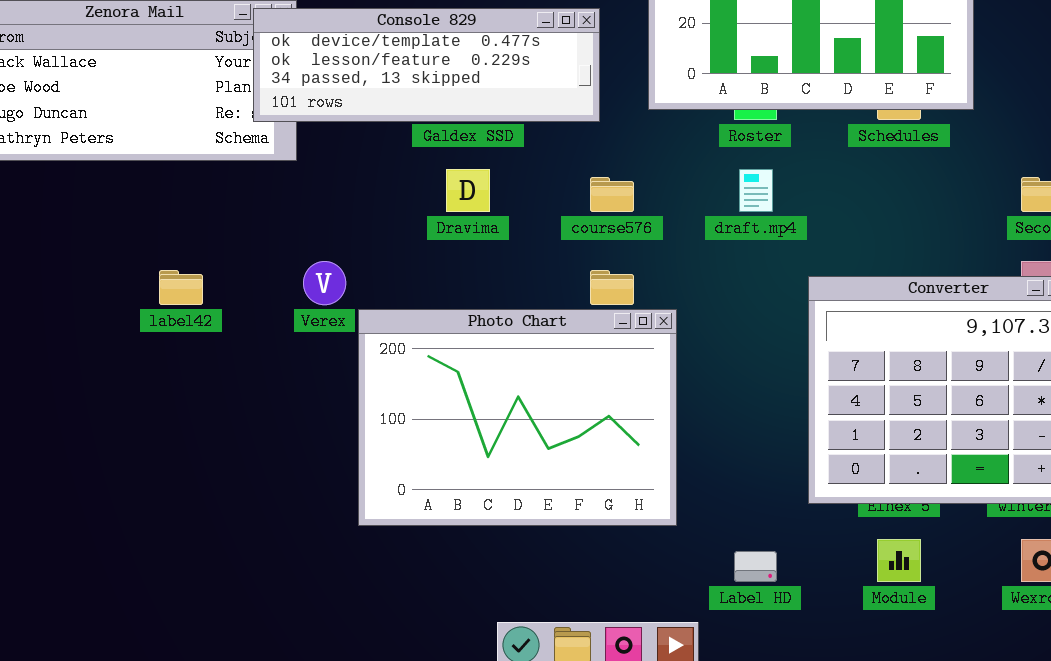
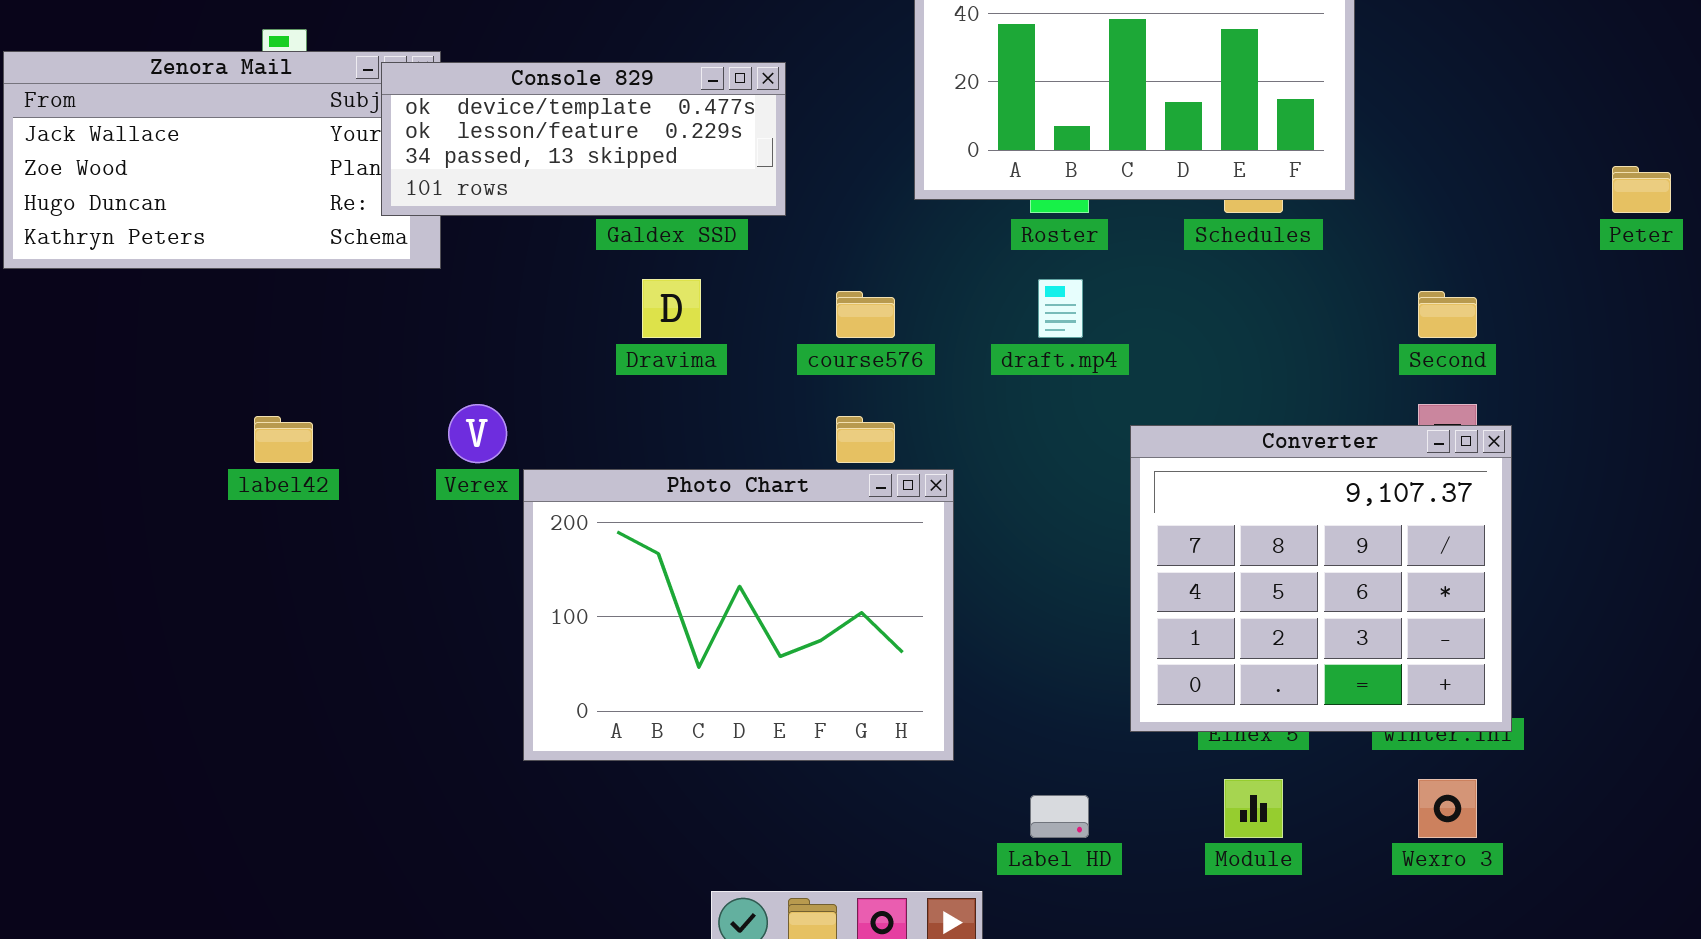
Console 829: [253,8,600,122] -> [381,62,786,216], resized

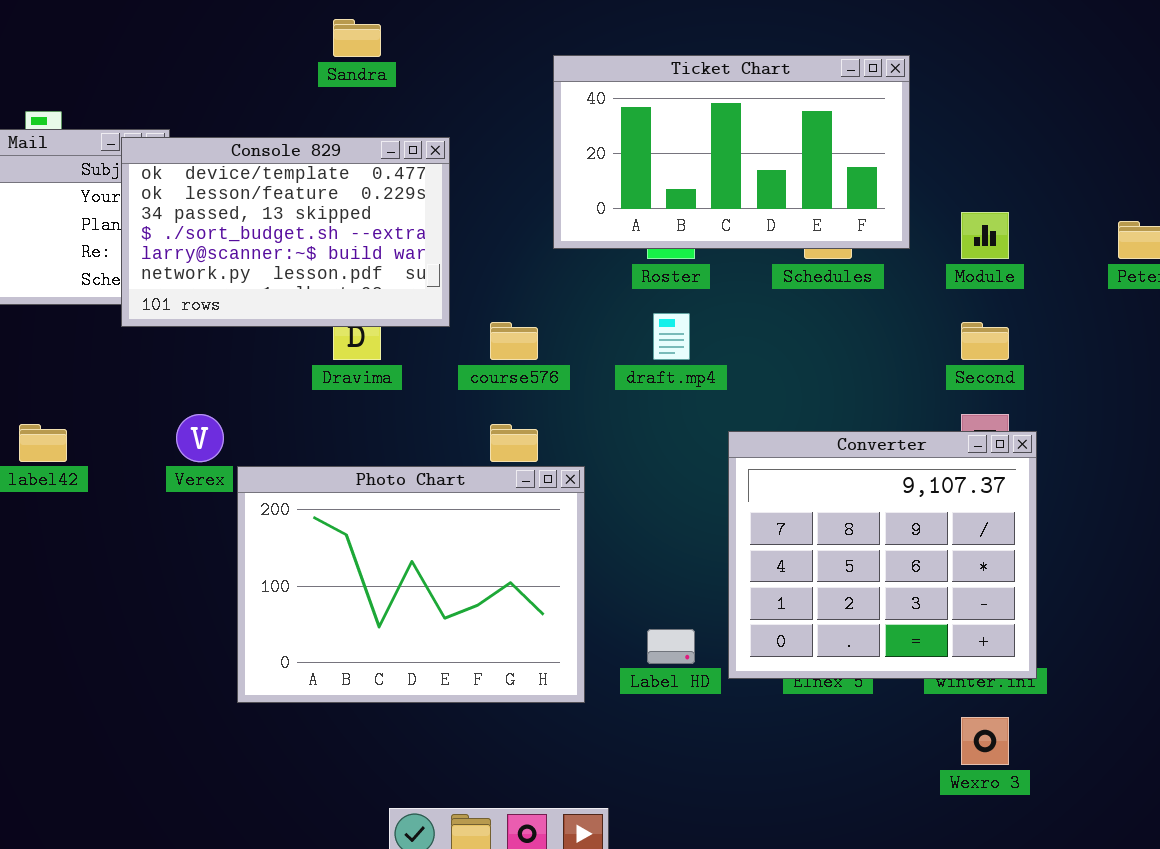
Console 829: [381,62,786,216] -> [121,137,450,327], resized
Module: [1224,779,1283,838] -> [961,212,1009,259], moved
Label HD: [1030,795,1089,838] -> [647,629,695,664], moved

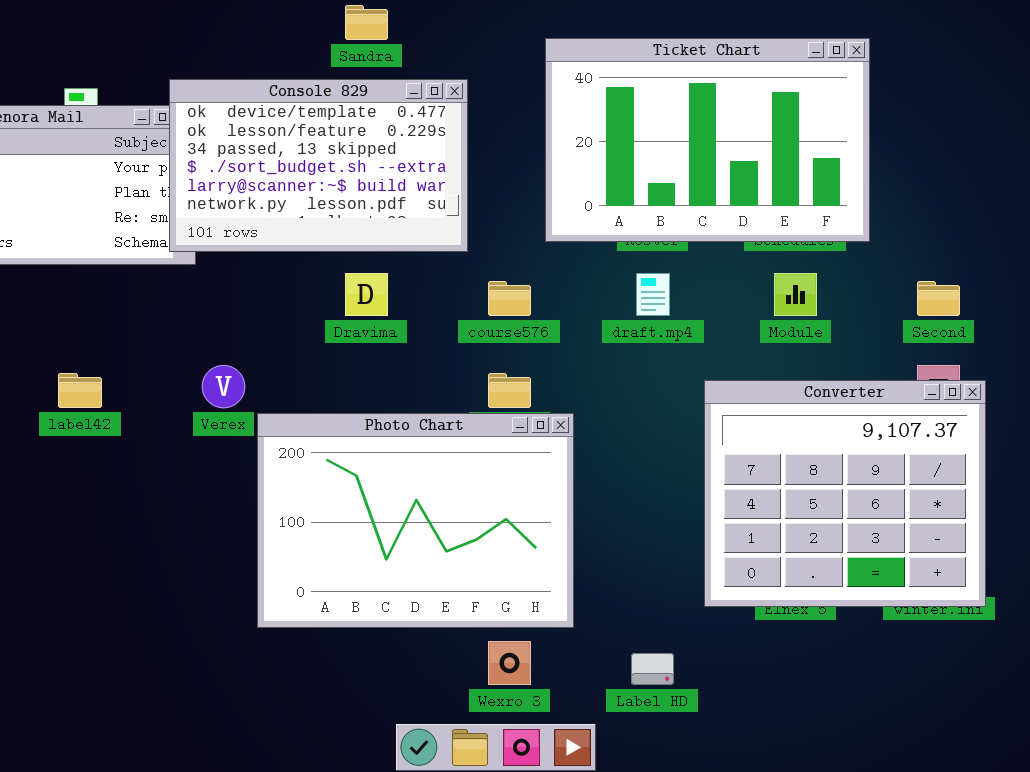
Ticket Chart: [553,55,910,249] -> [545,38,870,242], resized
Console 829: [121,137,450,327] -> [169,79,468,252], moved
Module: [961,212,1009,259] -> [774,273,817,316], moved
Label HD: [647,629,695,664] -> [631,653,674,685], moved
Wexro 3: [961,717,1009,765] -> [488,641,531,685], moved

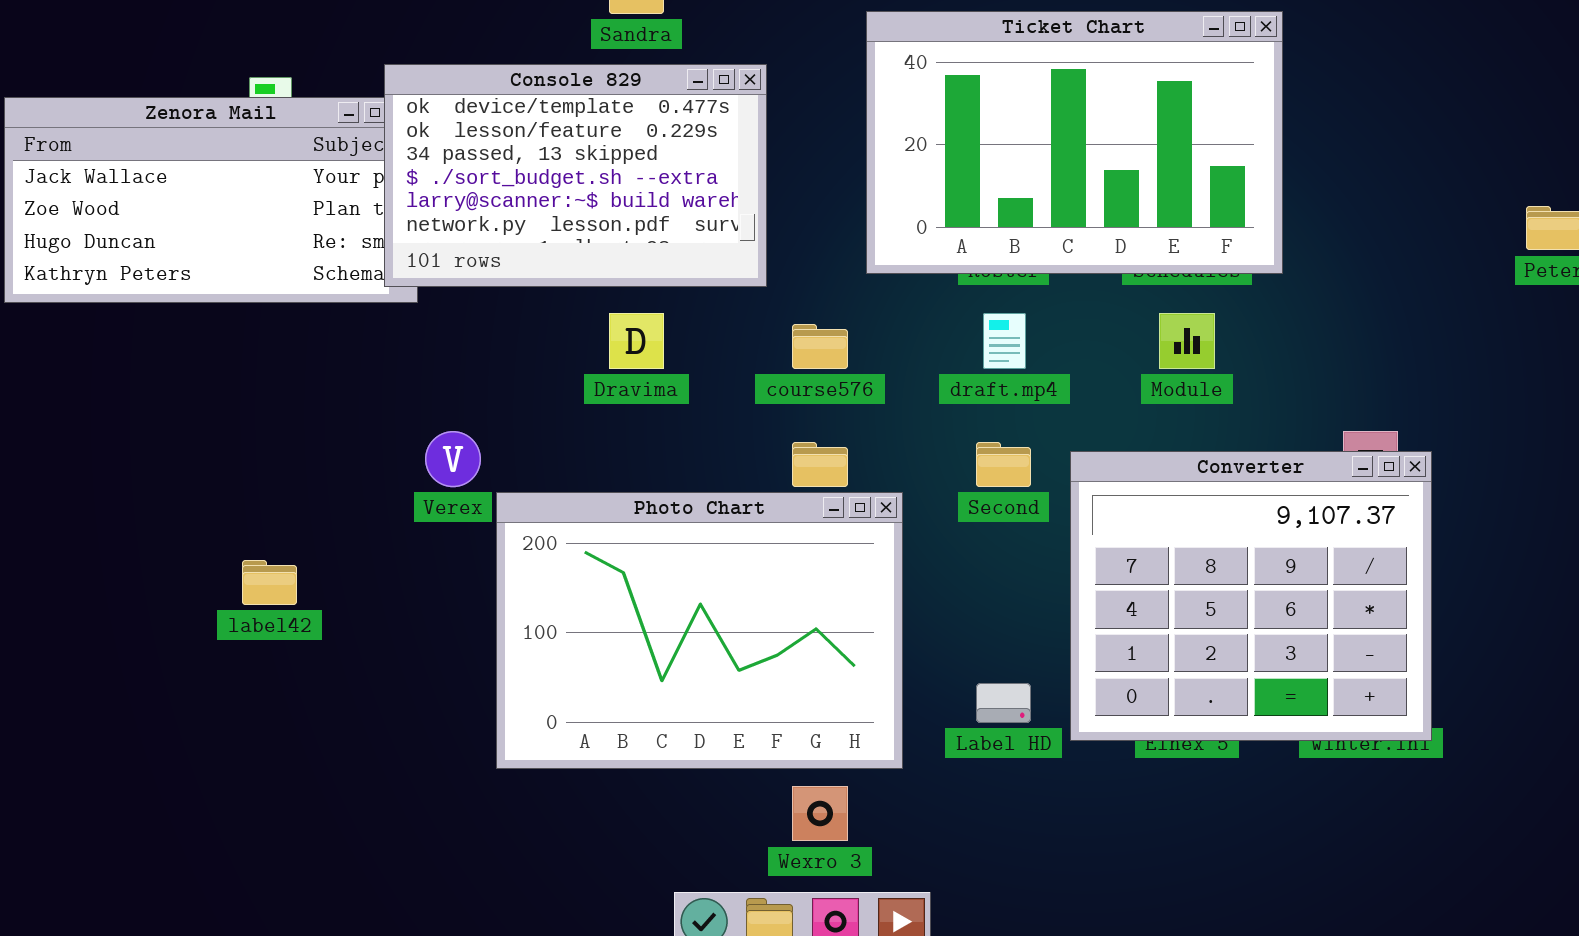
Second: [917,281,960,316] -> [976,442,1031,487], moved
label42: [58,373,102,408] -> [242,560,297,605], moved
Label HD: [631,653,674,685] -> [976,683,1031,723], moved

